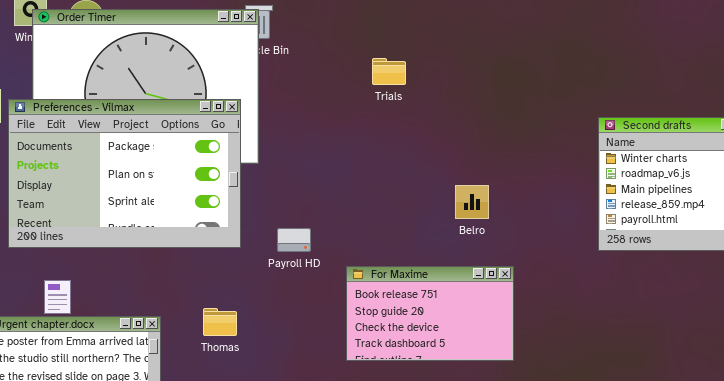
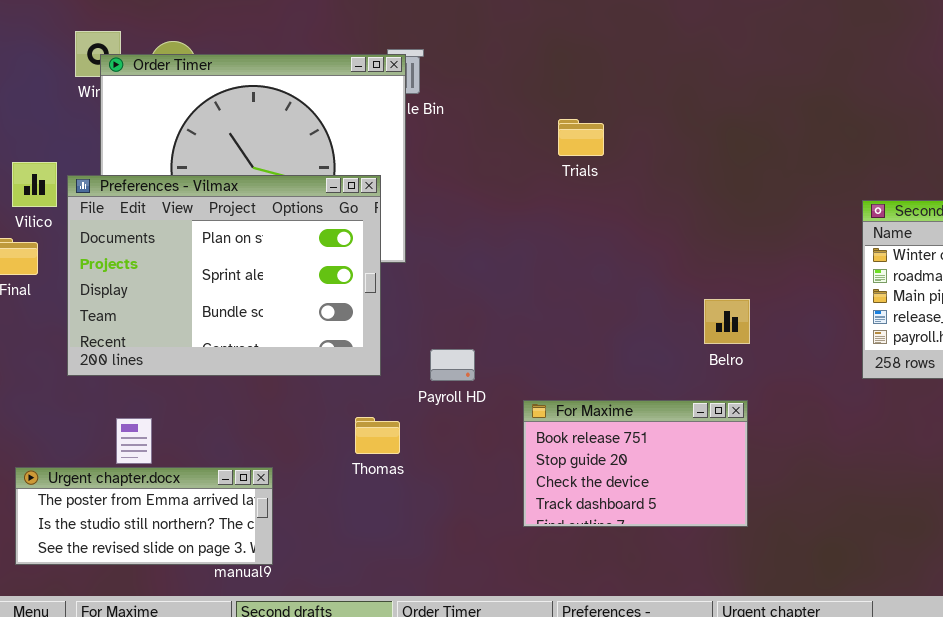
Preferences - Vilmax: [8,99,241,248] -> [67,175,381,376], scrolled down 1 row
Belro: [455,185,489,219] -> [704,299,750,344], moved
Thomas: [203,308,237,336] -> [355,417,400,454], moved

